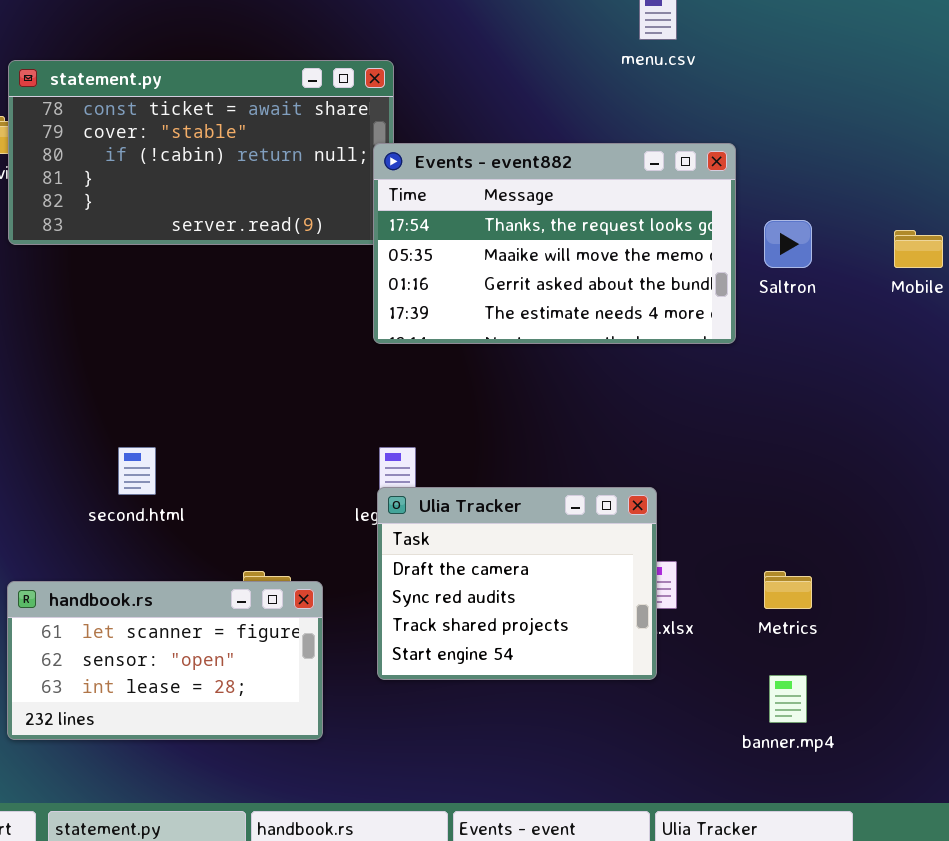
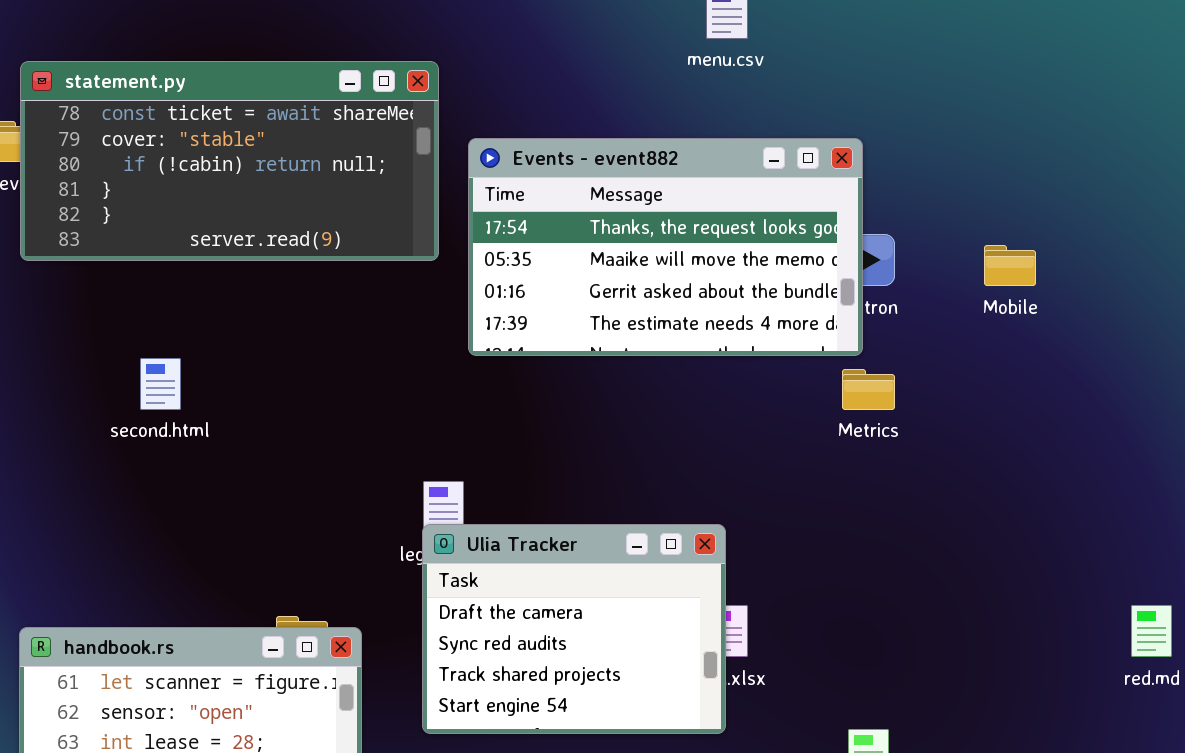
Events - event882: [373,143,736,344] -> [468,138,863,356], moved
second.html: [118,447,156,495] -> [140,358,181,410], moved
Metrics: [764,571,812,609] -> [842,369,895,410], moved

